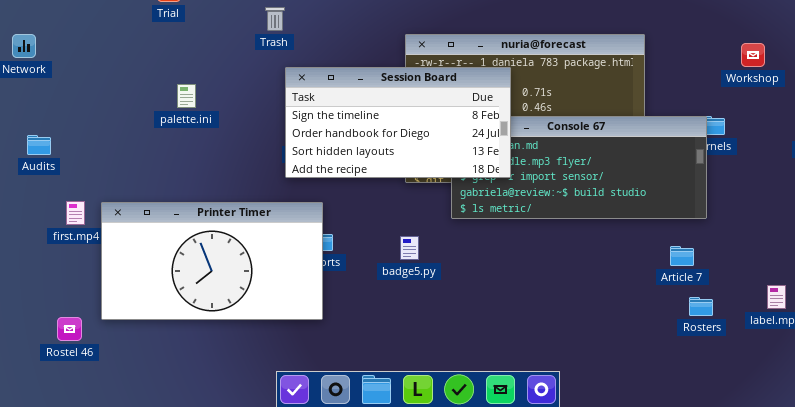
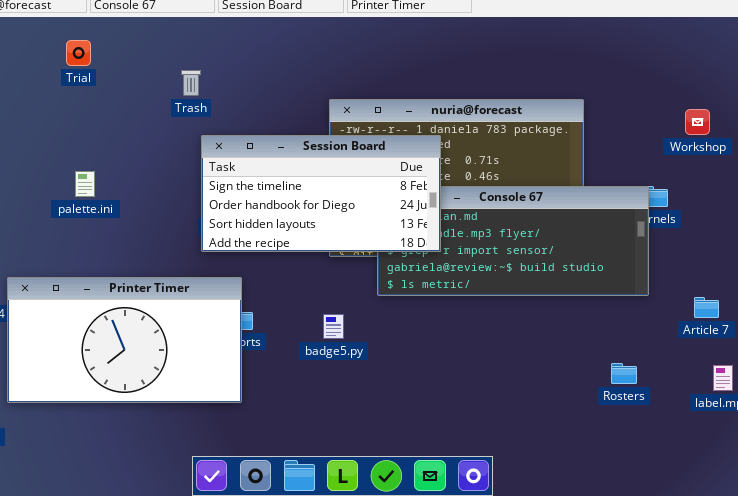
palette.ini: [177,84,196,108] -> [75,171,95,197], moved
Article 7: [670,246,694,266] -> [694,297,719,318], moved
Rosters: [689,297,713,316] -> [611,363,637,384], moved

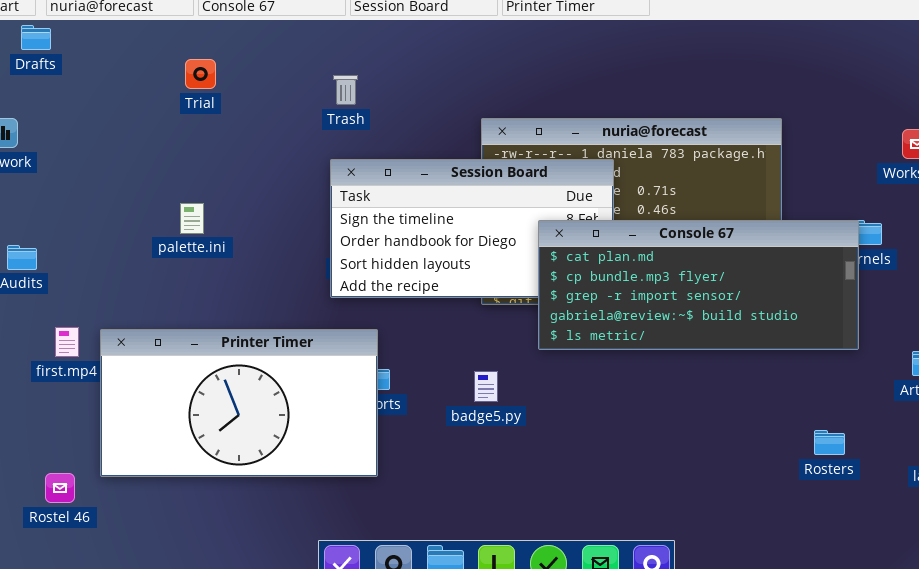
Trial: [66,40,91,66] -> [185,59,216,89], moved
Trash: [181,70,201,96] -> [333,75,358,105], moved
Console 67: [377,186,649,296] -> [538,220,859,350], raised

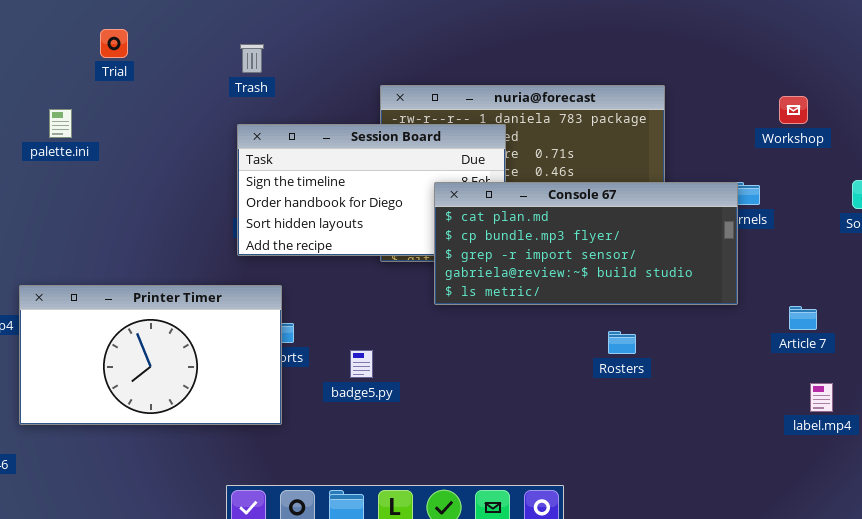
palette.ini: [180,203,204,234] -> [49,109,72,138], moved
badge5.py: [474,371,498,402] -> [350,350,373,378], moved
Rosters: [814,430,845,455] -> [608,331,636,354], moved

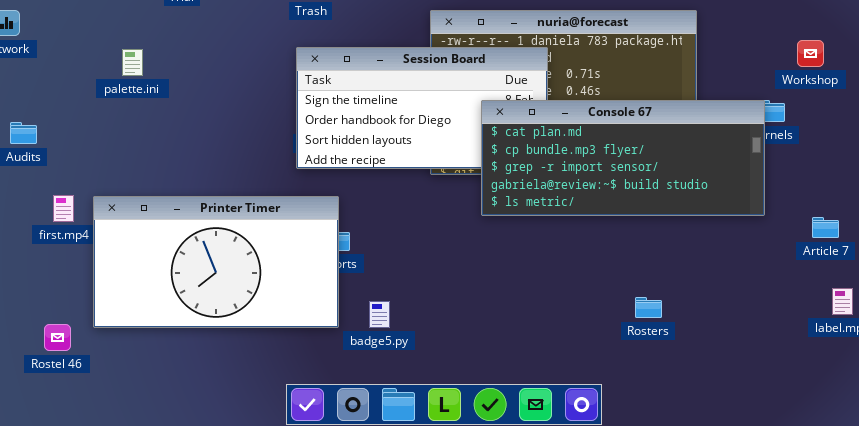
Workshop: [779,96,808,124] -> [797,40,824,67], moved
palette.ini: [49,109,72,138] -> [122,49,143,76], moved
Rosters: [608,331,636,354] -> [635,297,662,318], moved
badge5.py: [350,350,373,378] -> [369,301,390,328], moved

